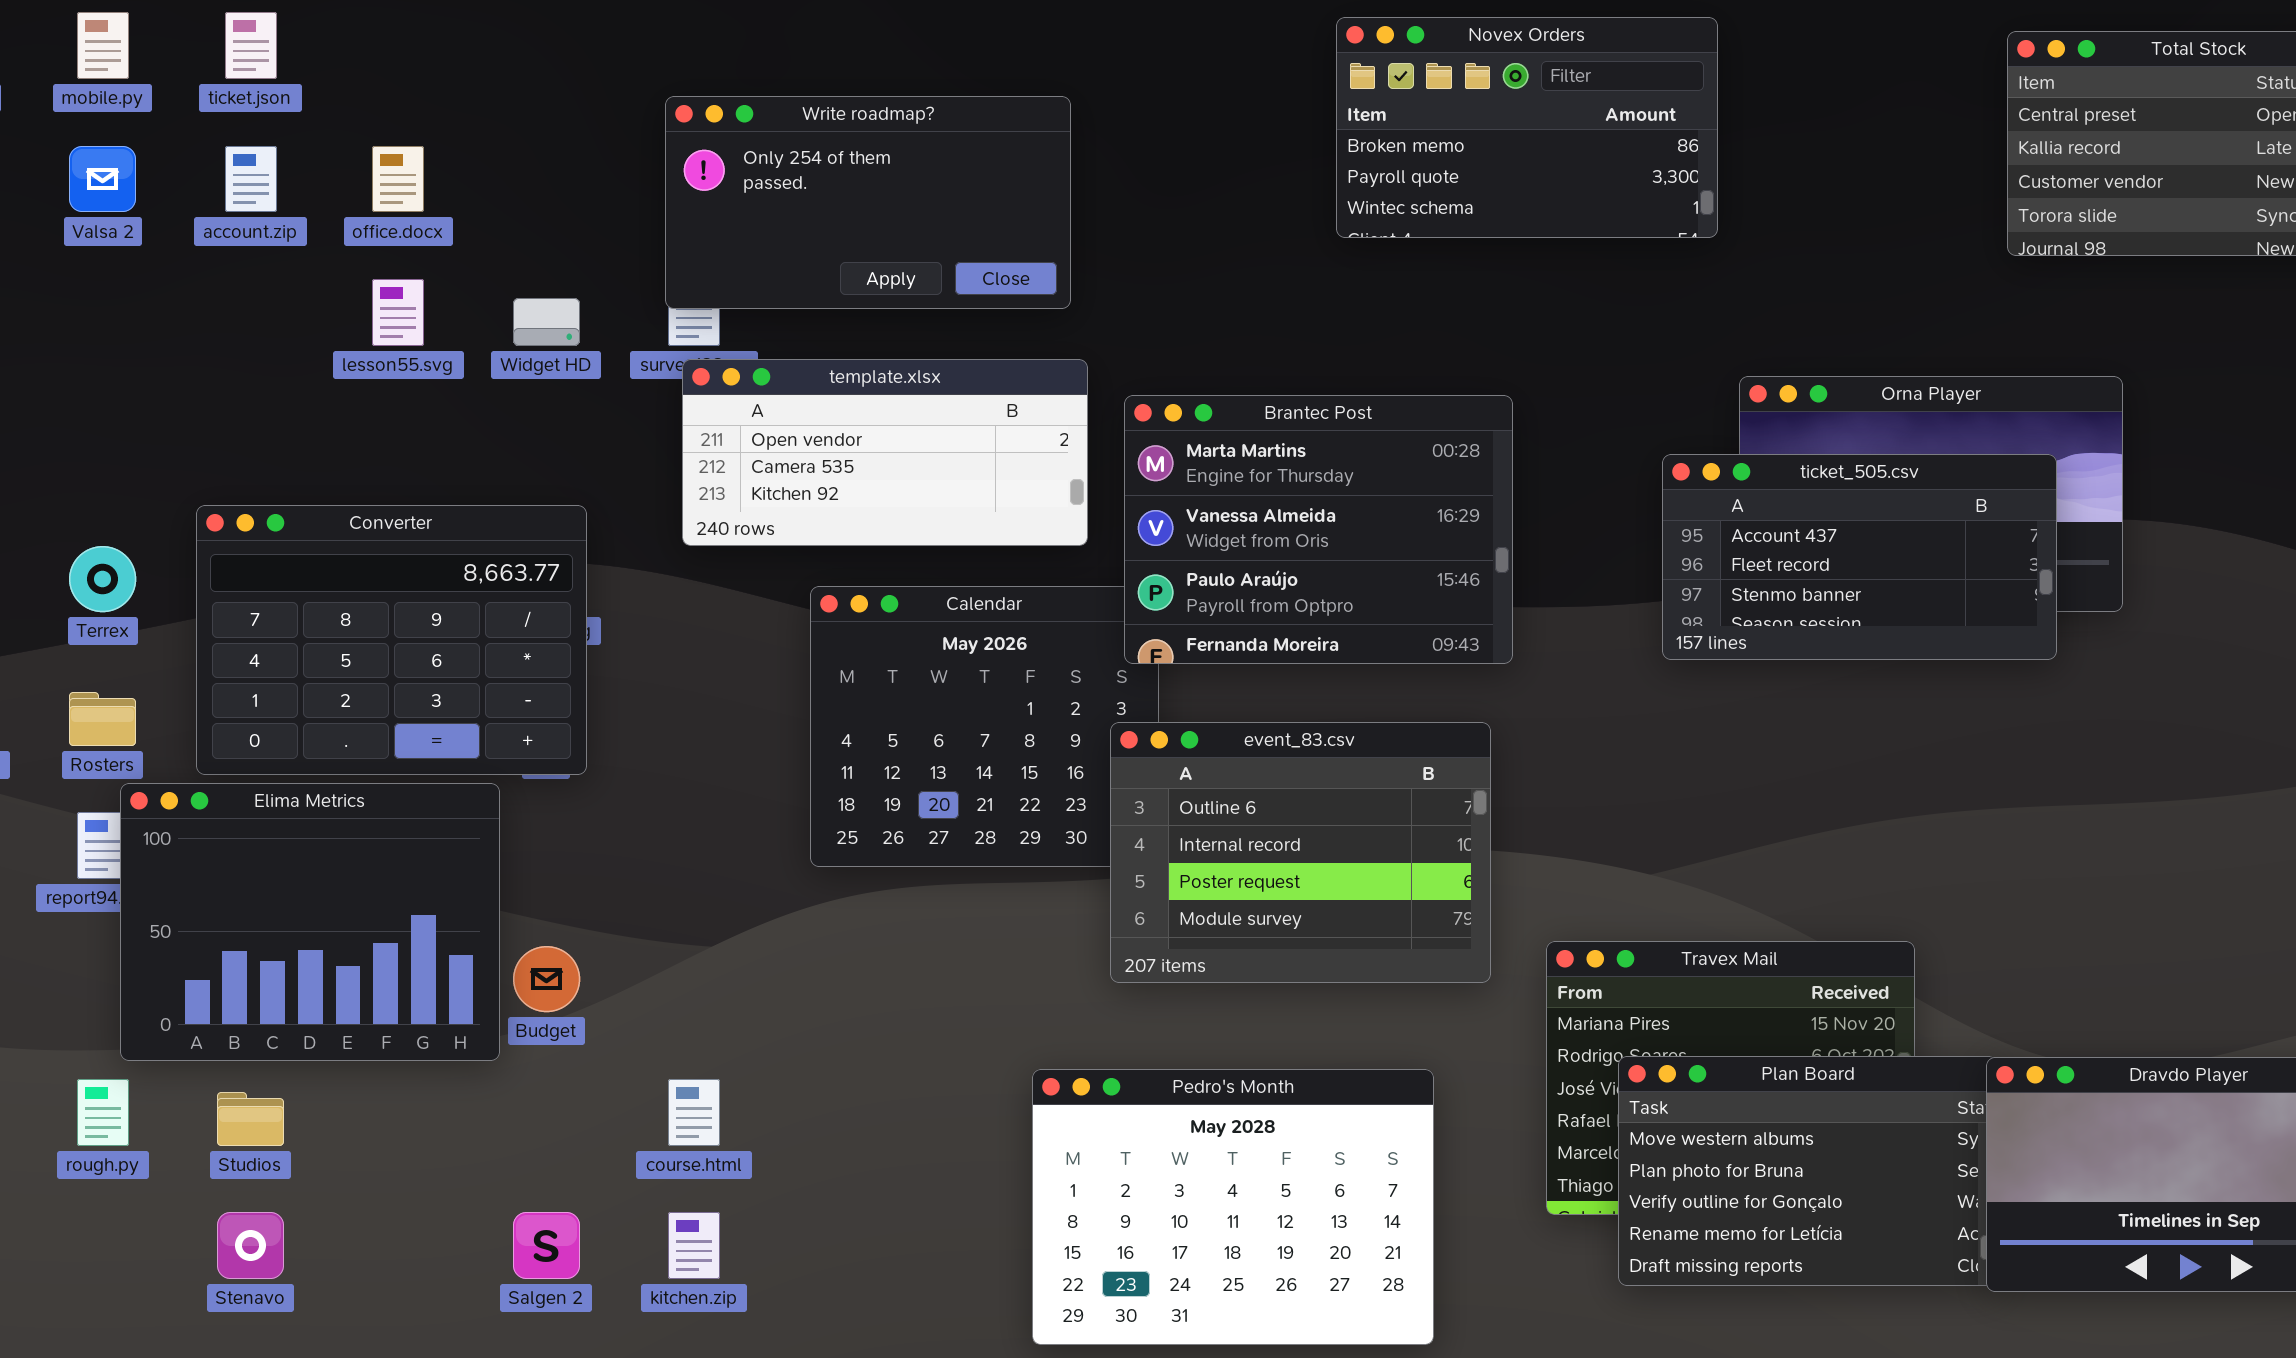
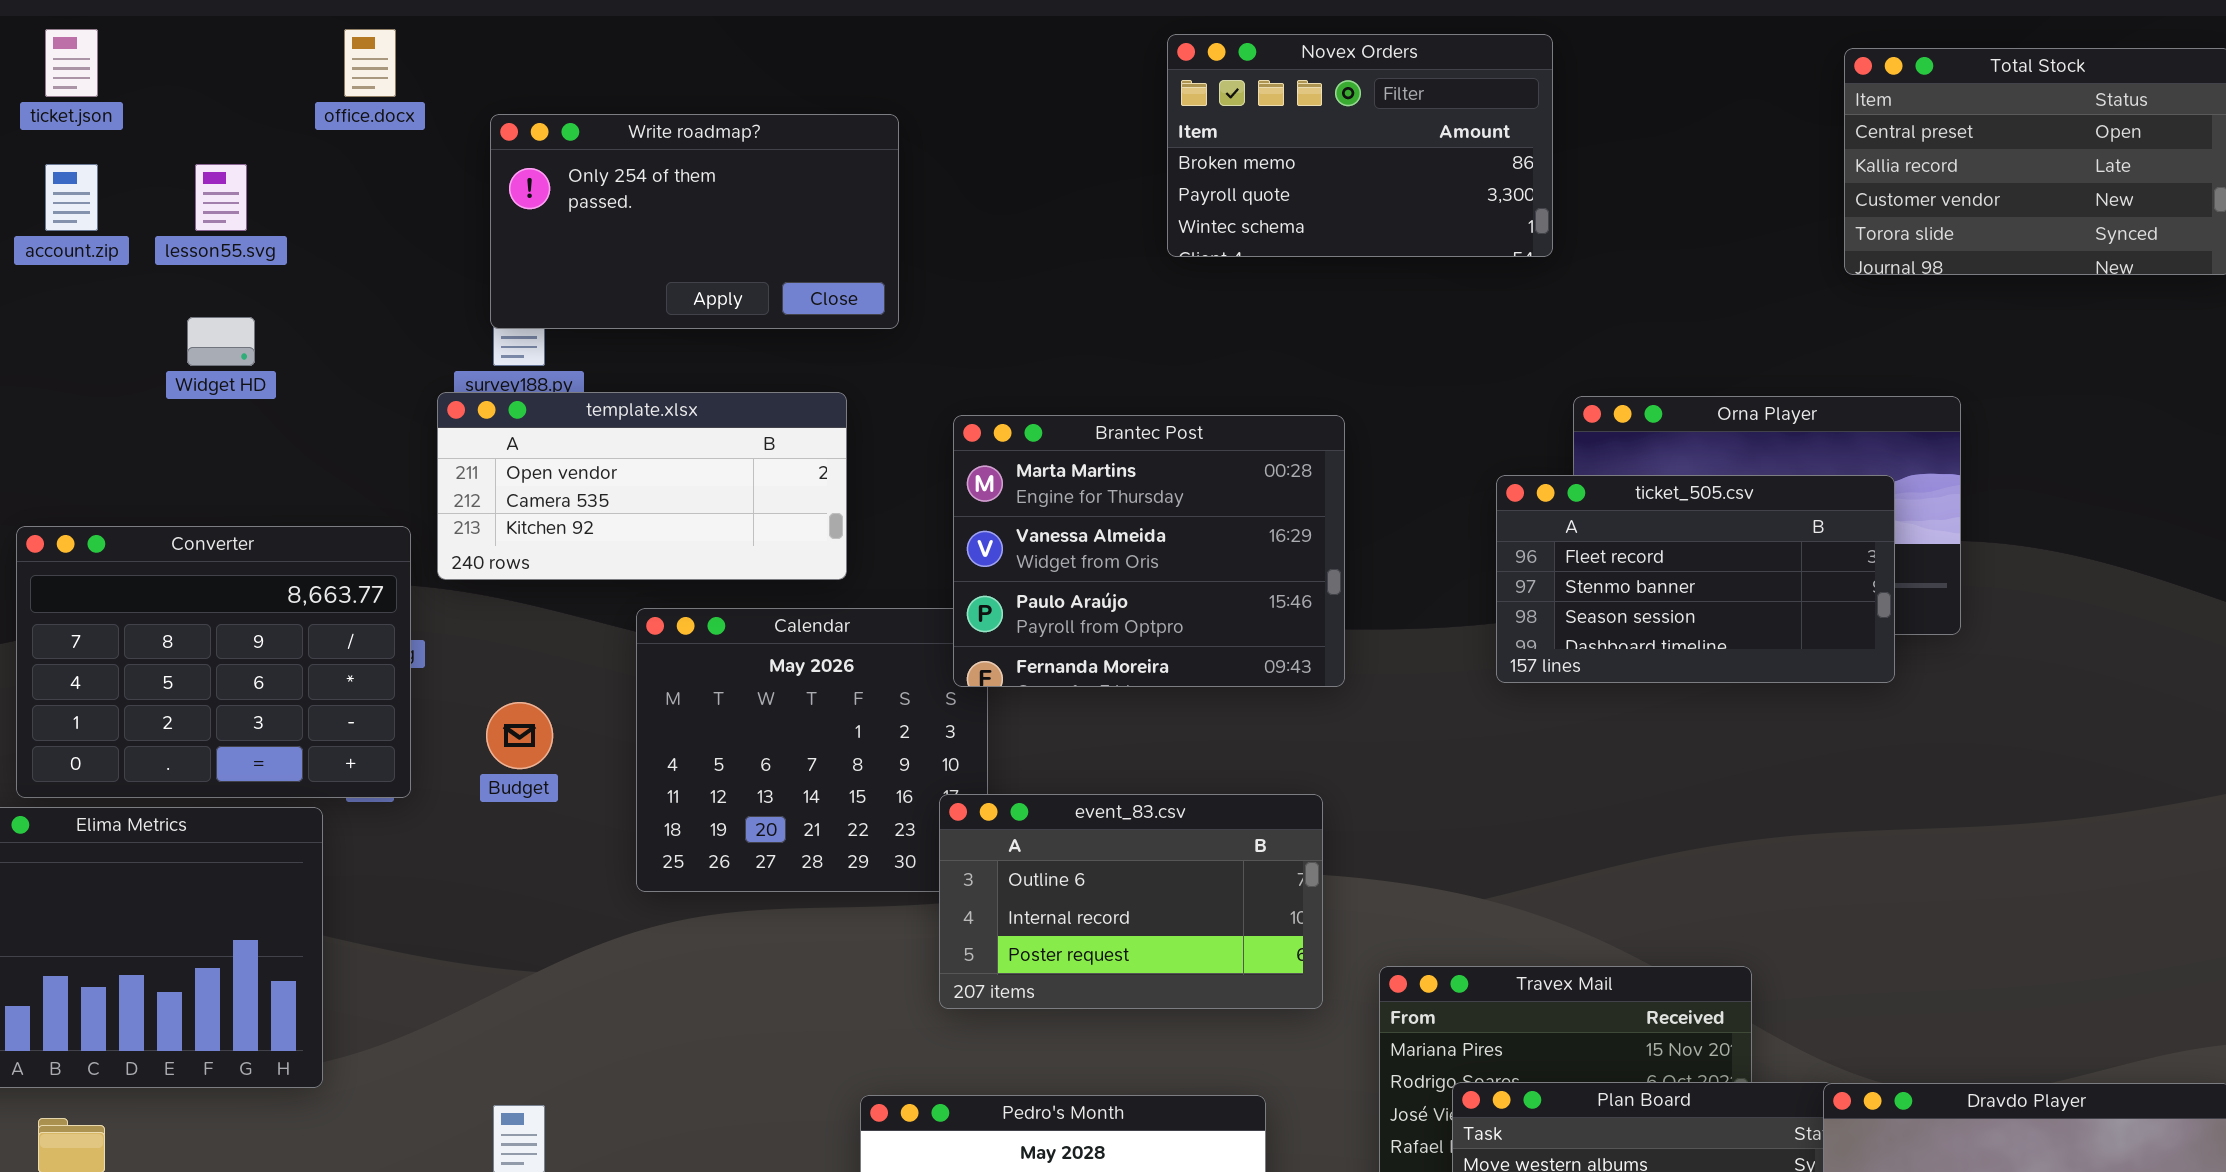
office.docx: [372,146,424,212] -> [344,29,396,97], moved
lesson55.svg: [372,279,424,346] -> [195,164,247,231], moved
Widget HD: [513,298,580,346] -> [187,317,255,366], moved
template.xlsx: [682,359,1088,546] -> [437,392,847,580], moved
ticket_505.csv: [1662,454,2057,660] -> [1496,475,1895,683], scrolled down 1 row
event_83.csv: [1110,722,1491,983] -> [939,794,1323,1009], resized
Budget: [513,946,580,1012] -> [486,702,553,769], moved

